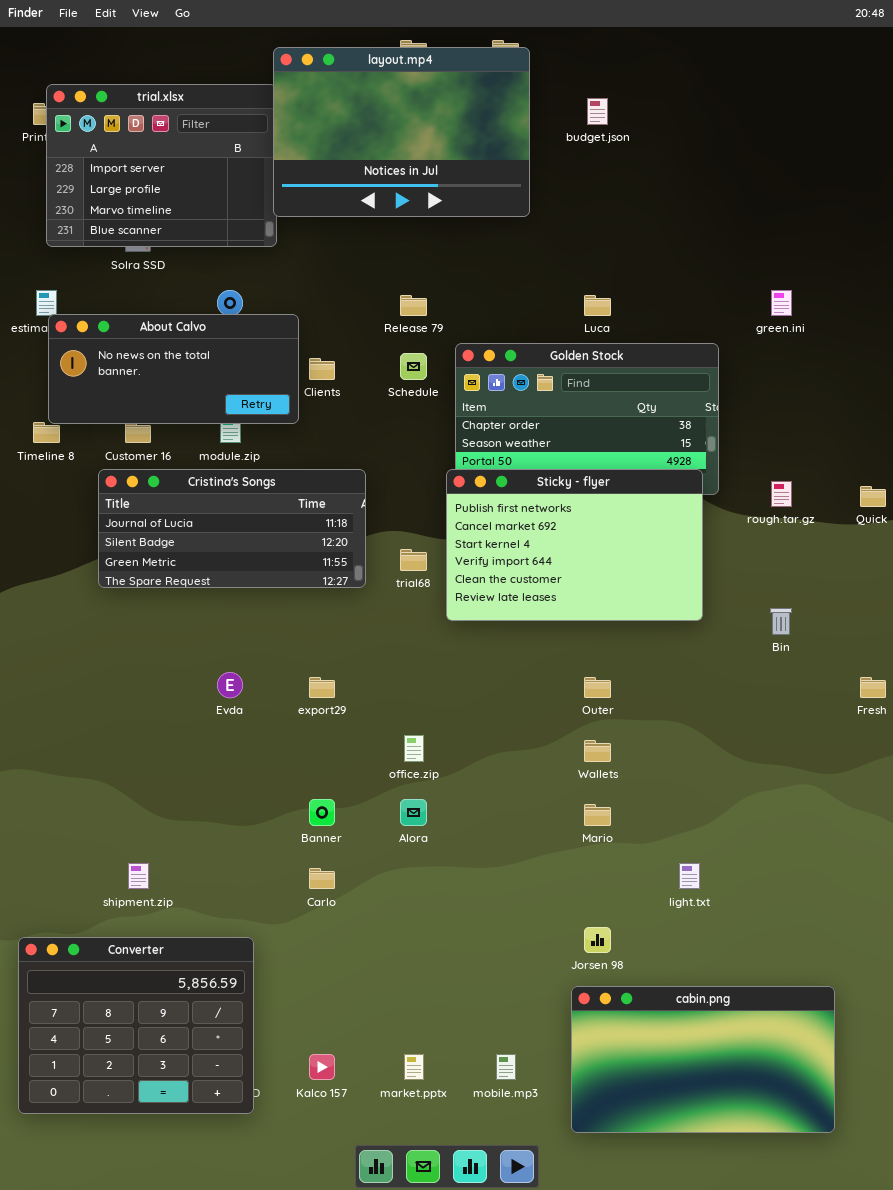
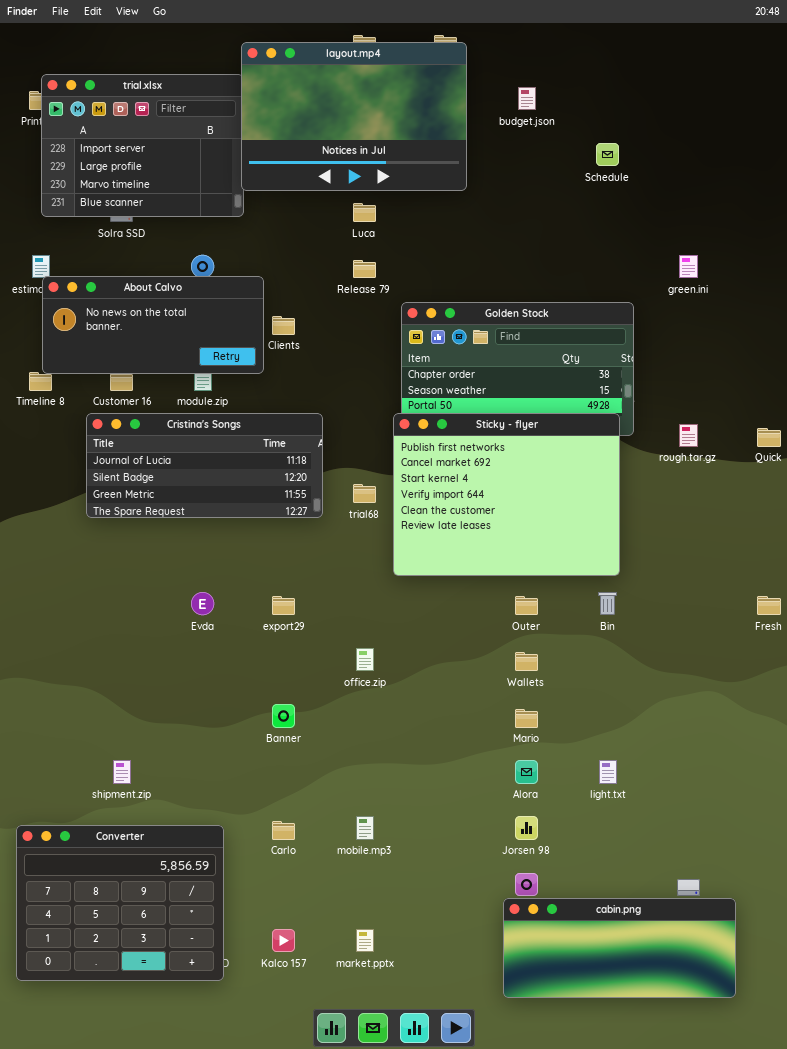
Luca: [584,295,611,316] -> [353,203,376,222], moved
Schedule: [400,353,427,380] -> [596,143,619,166], moved
Sticky - flyer: [446,469,703,621] -> [393,413,620,576], resized
Bin: [770,608,792,635] -> [598,592,617,615], moved
Alora: [400,799,427,826] -> [515,760,538,784], moved
Carlo: [309,868,335,889] -> [272,821,295,840], moved
cabin.png: [571,986,835,1133] -> [503,898,736,998], resized
mobile.mp3: [496,1054,516,1080] -> [356,816,374,840], moved

